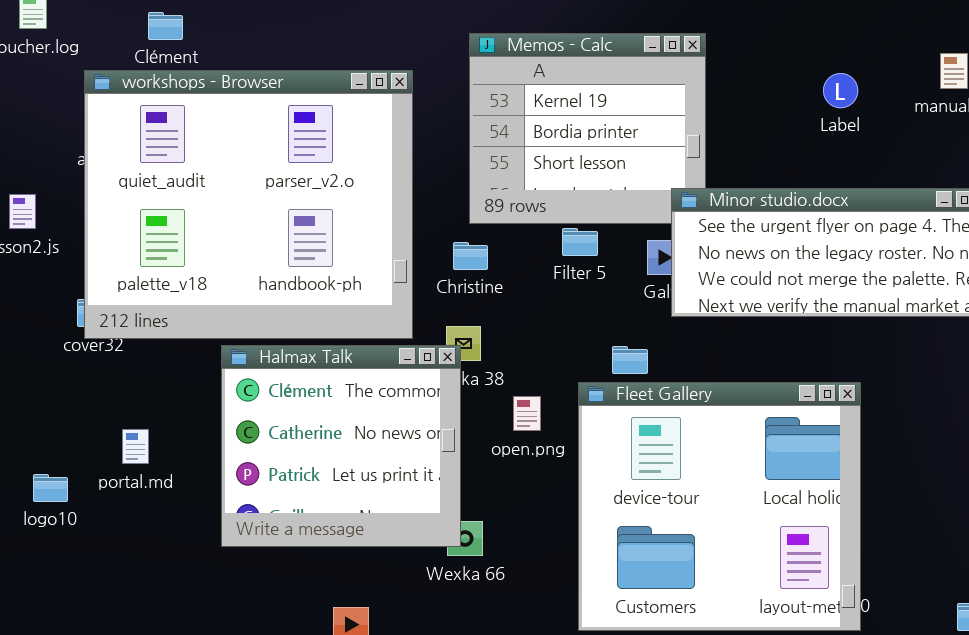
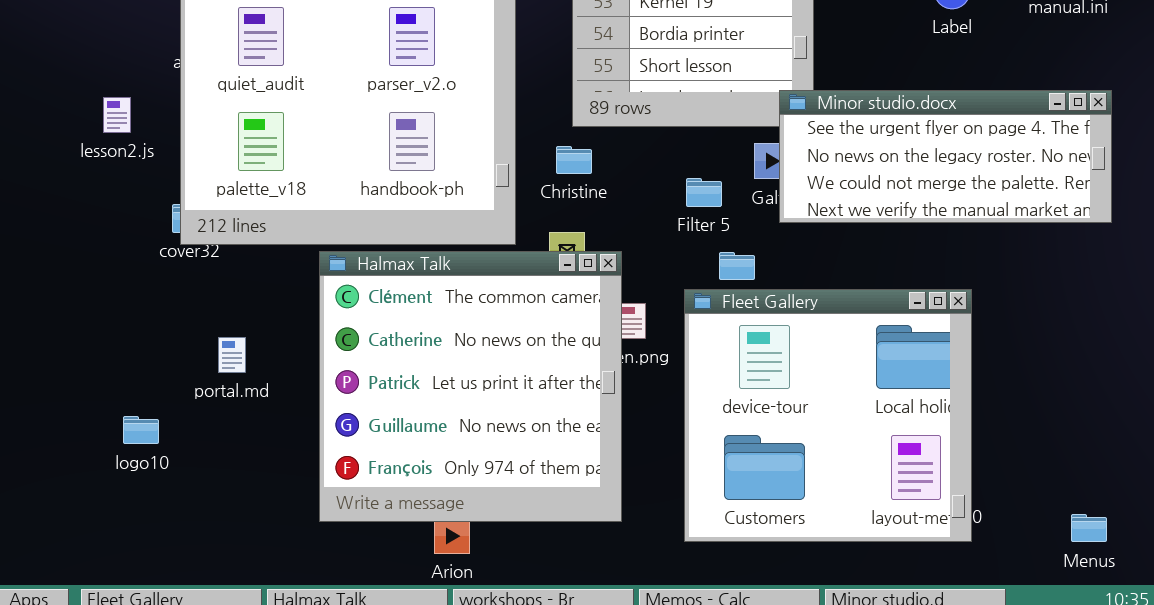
Filter 5: [562,228,598,256] -> [686,178,722,207], moved
Halmax Talk: [221,345,461,547] -> [319,251,622,522], resized
logo10: [33,474,68,502] -> [123,416,159,444], moved

